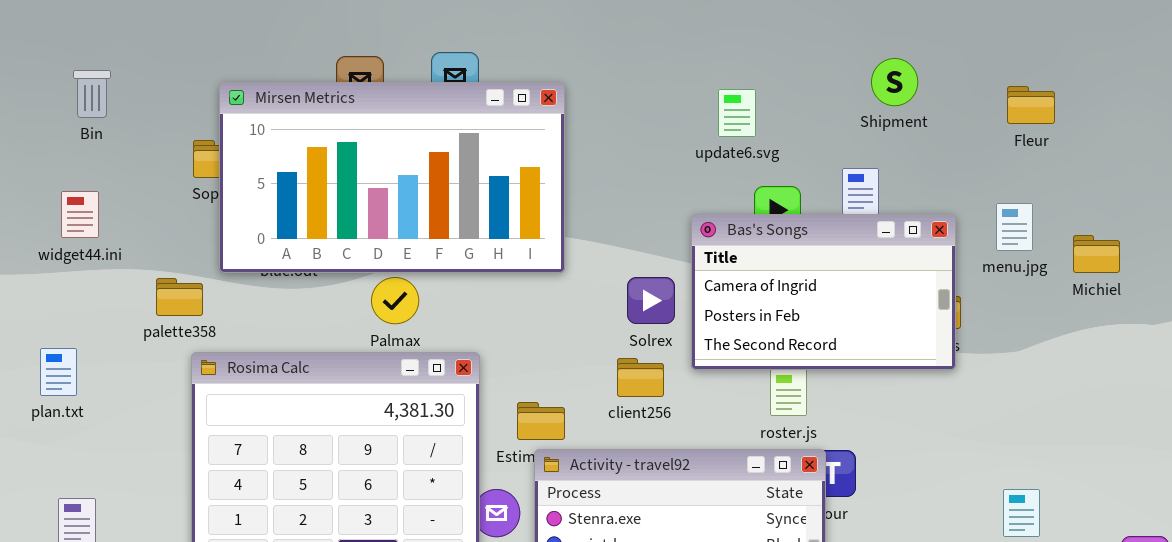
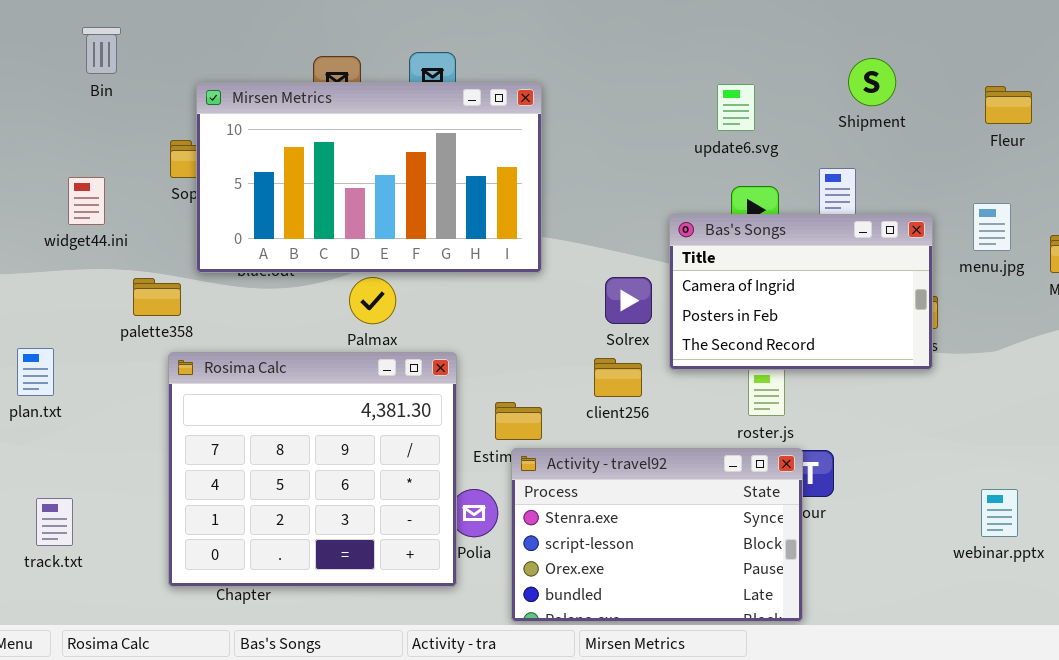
Bin: [73,70,111,118] -> [82,27,121,74], moved
update6.svg: [718,89,756,137] -> [717,84,755,131], moved
widget44.ini: [61,191,99,238] -> [68,177,105,225], moved

